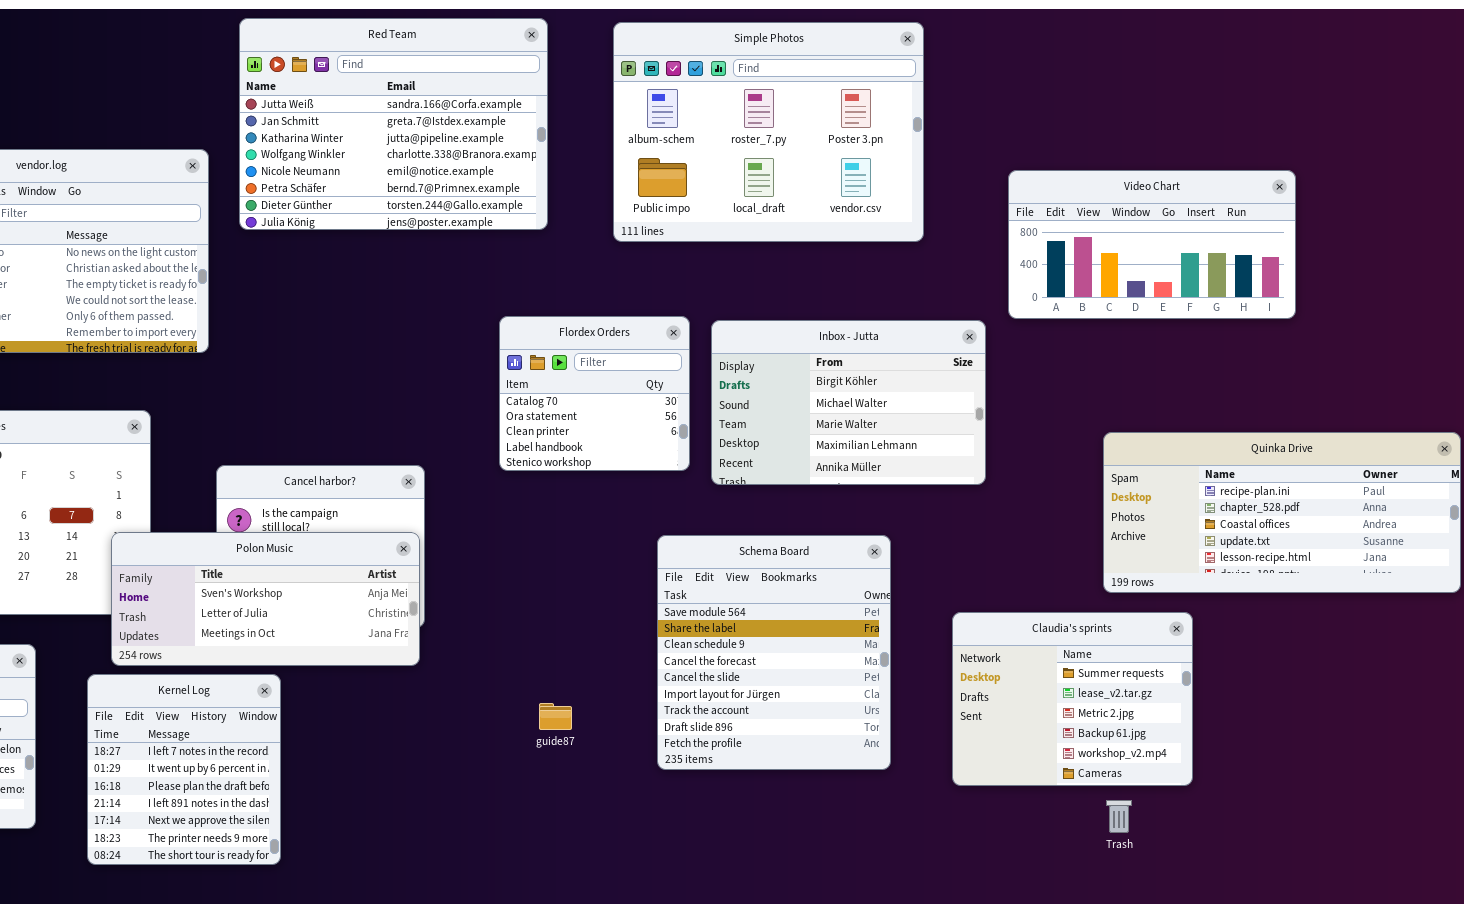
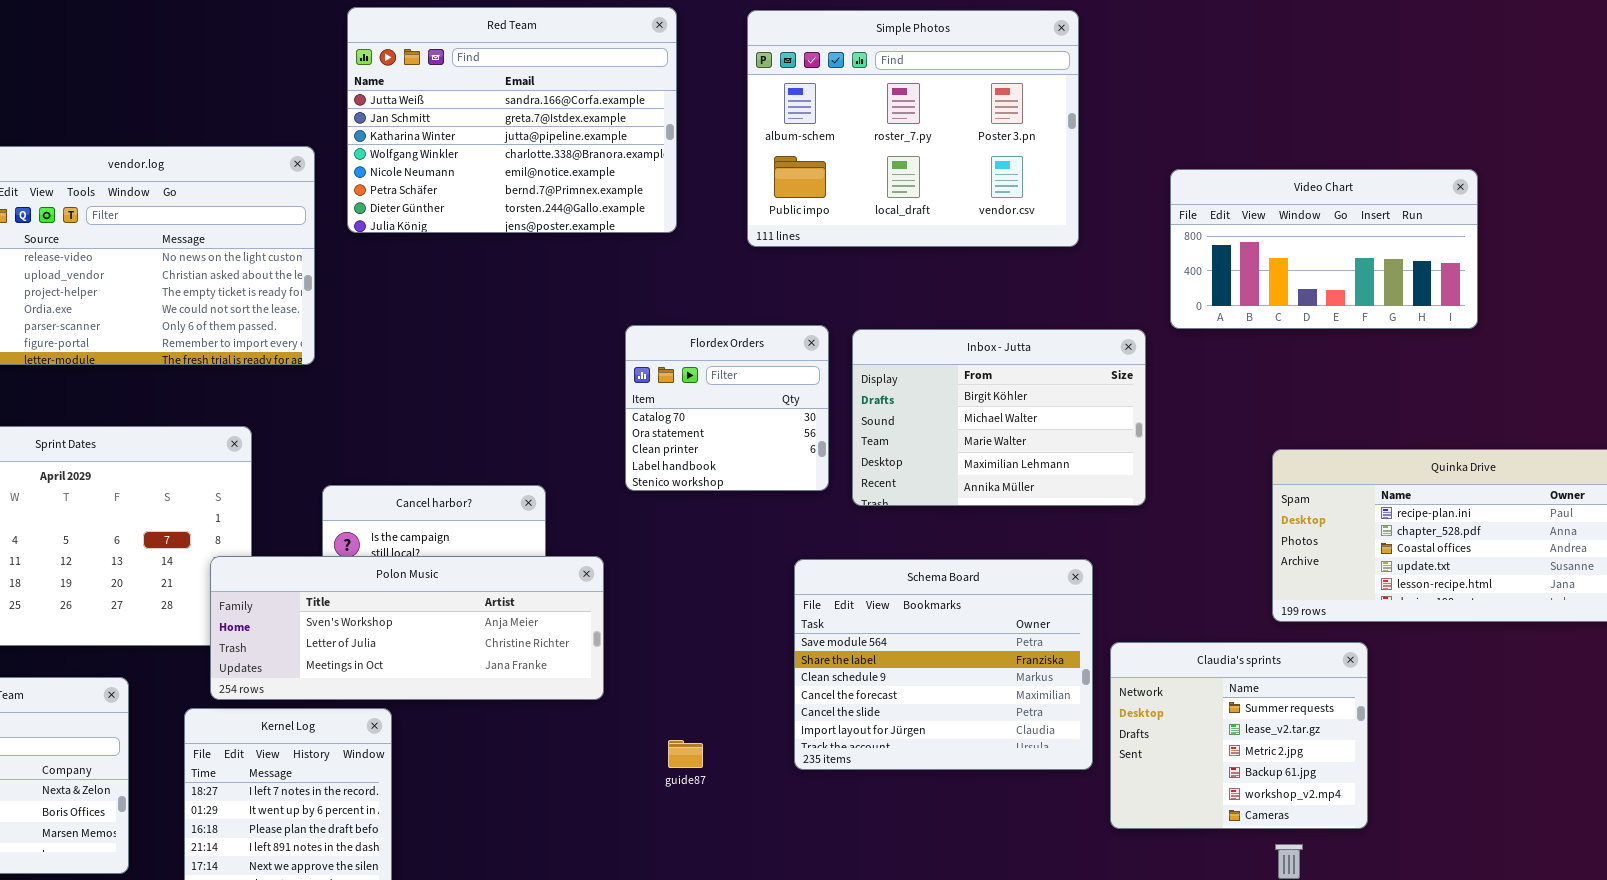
Polon Music: [111,532,420,666] -> [210,556,604,700], resized
Schema Board: [657,535,891,770] -> [794,559,1093,770], resized

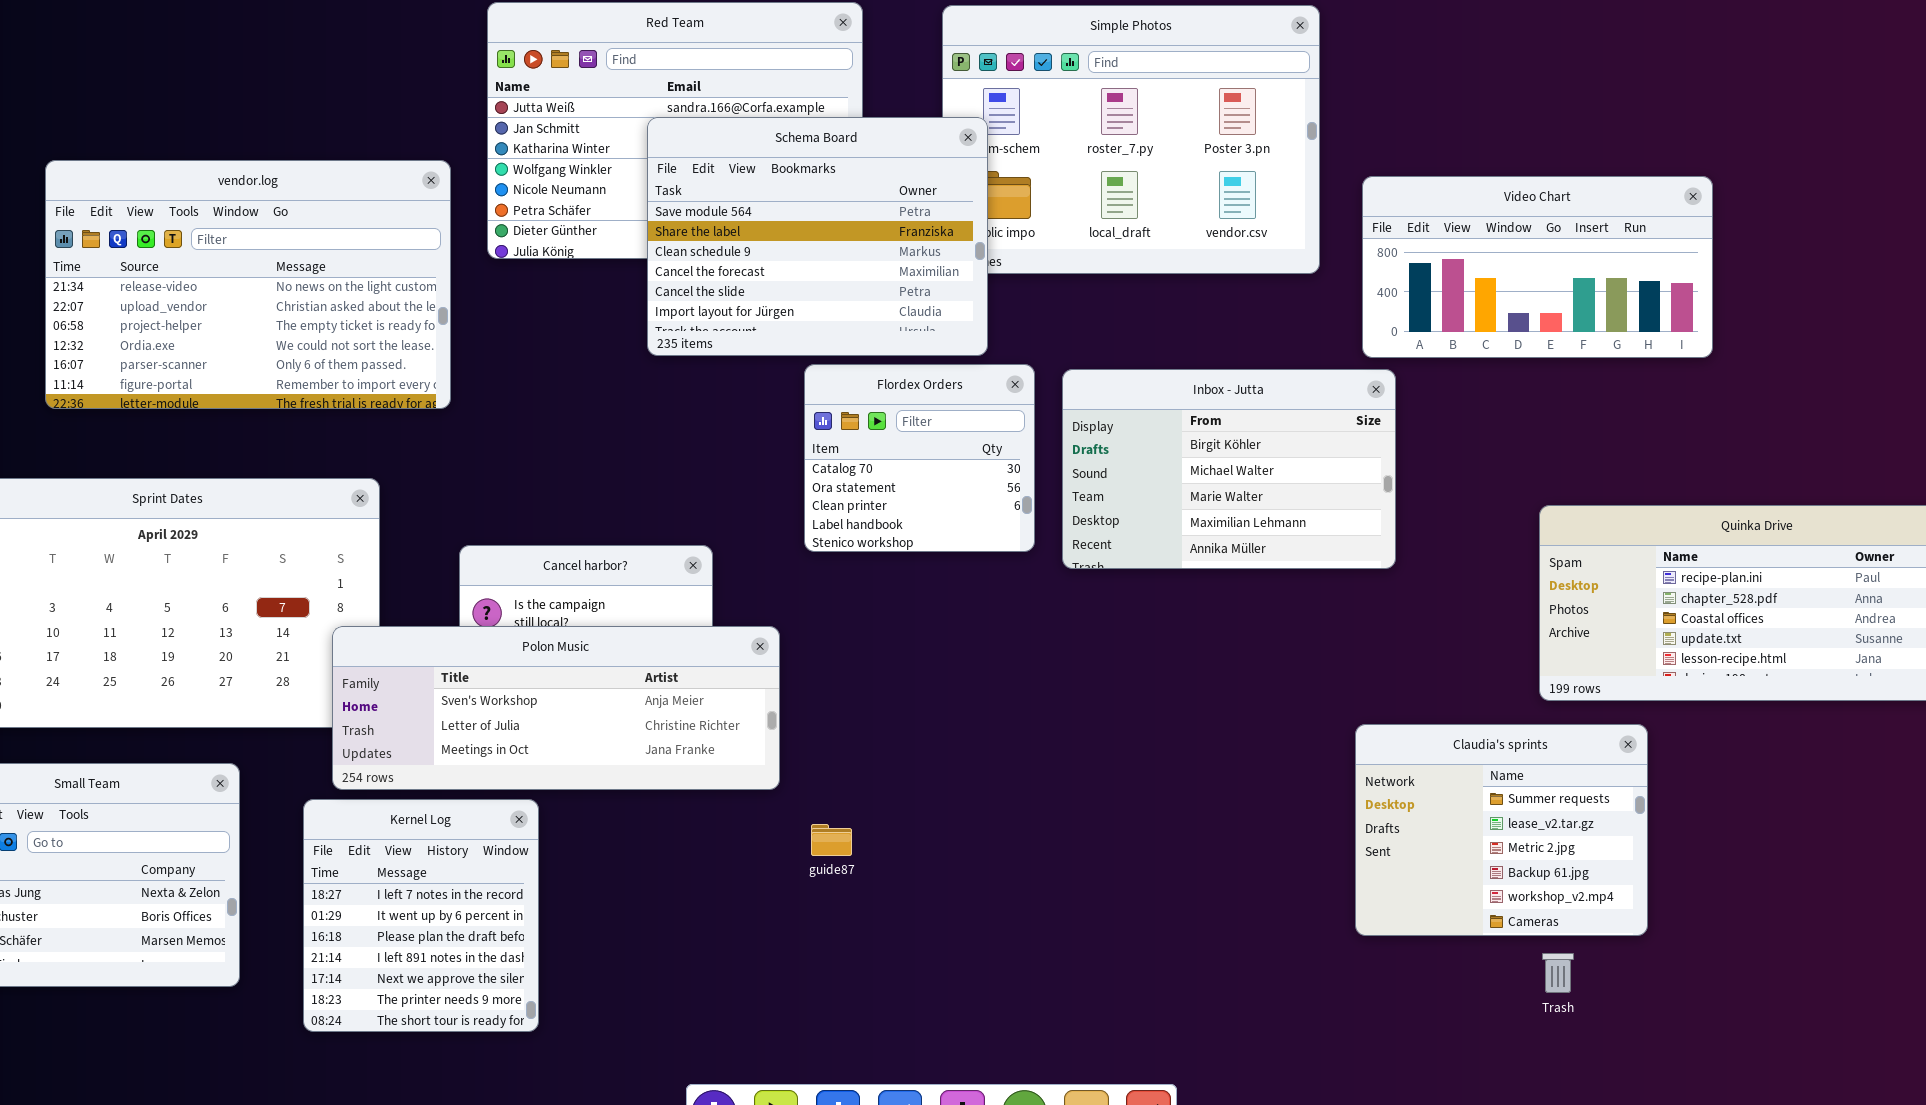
Video Chart: [1170,169,1478,329] -> [1362,176,1713,358], moved
Schema Board: [794,559,1093,770] -> [647,117,988,356], moved
guide87: [668,740,703,768] -> [811,824,852,856], moved

